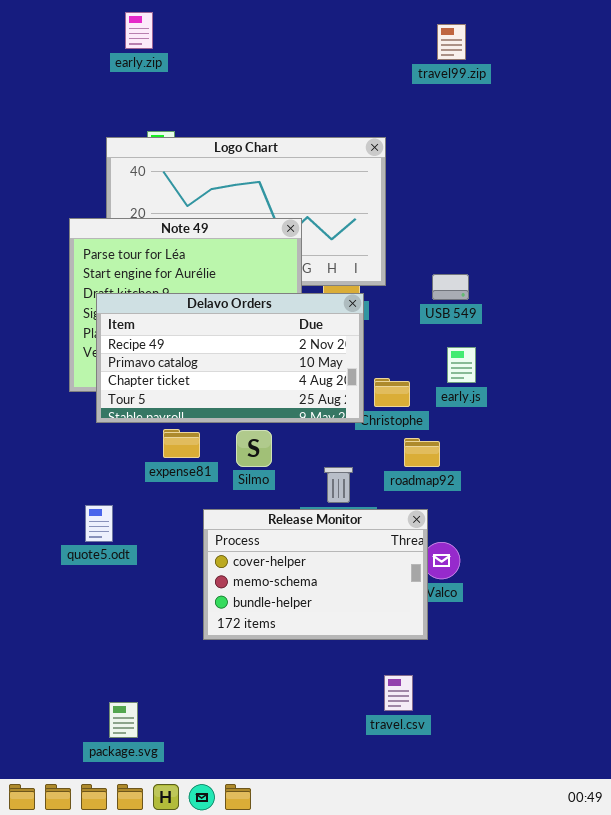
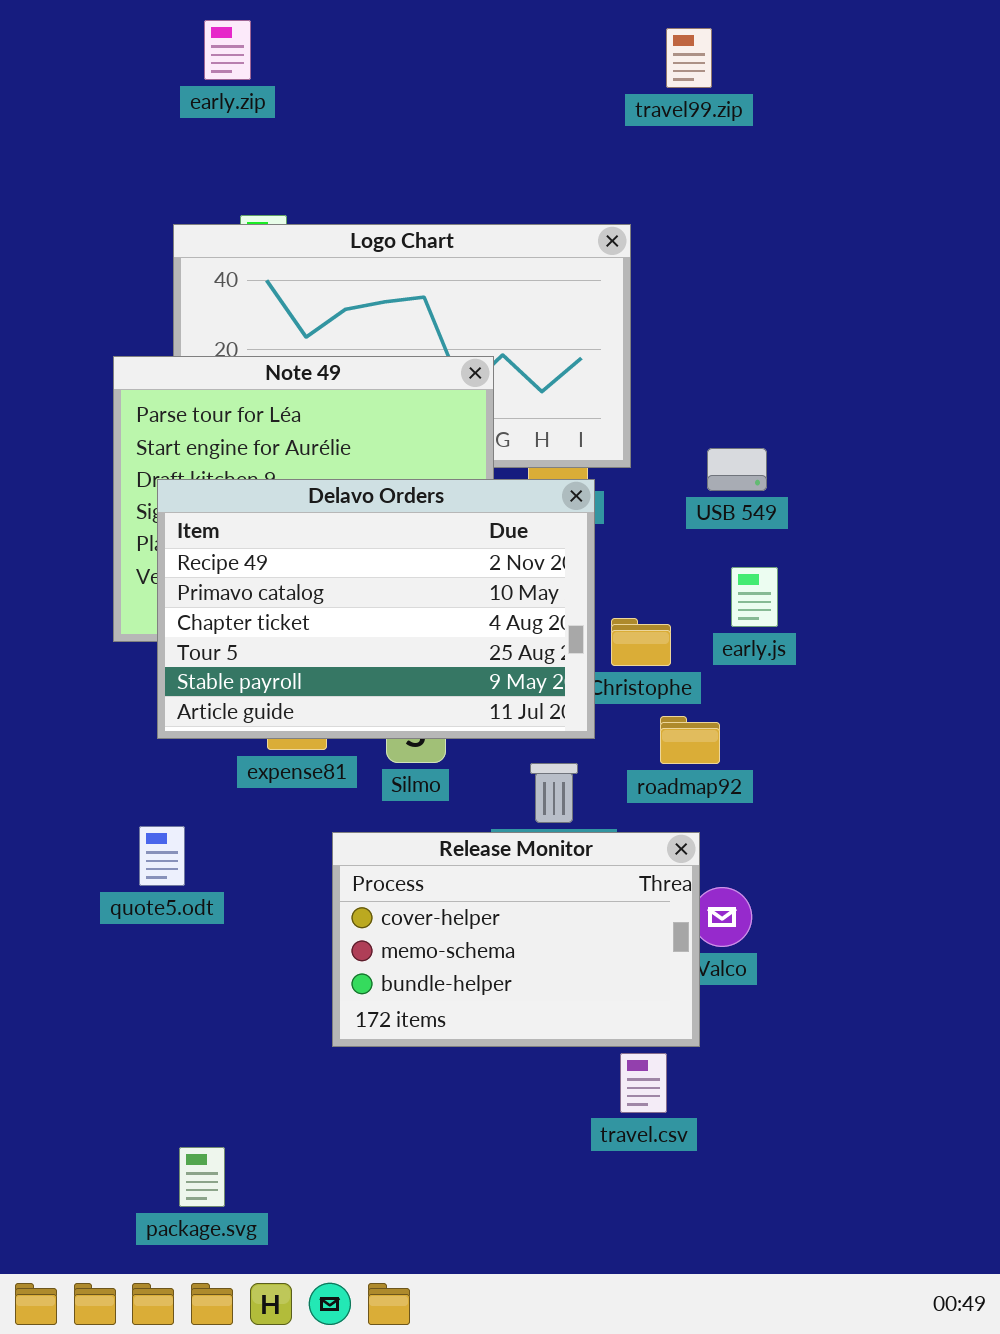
travel99.zip: [437,24,466,60] -> [666,28,712,88], moved
Delavo Orders: [96,293,364,423] -> [157,479,595,739], resized
travel.csv: [384,675,413,711] -> [620,1053,667,1113], moved

